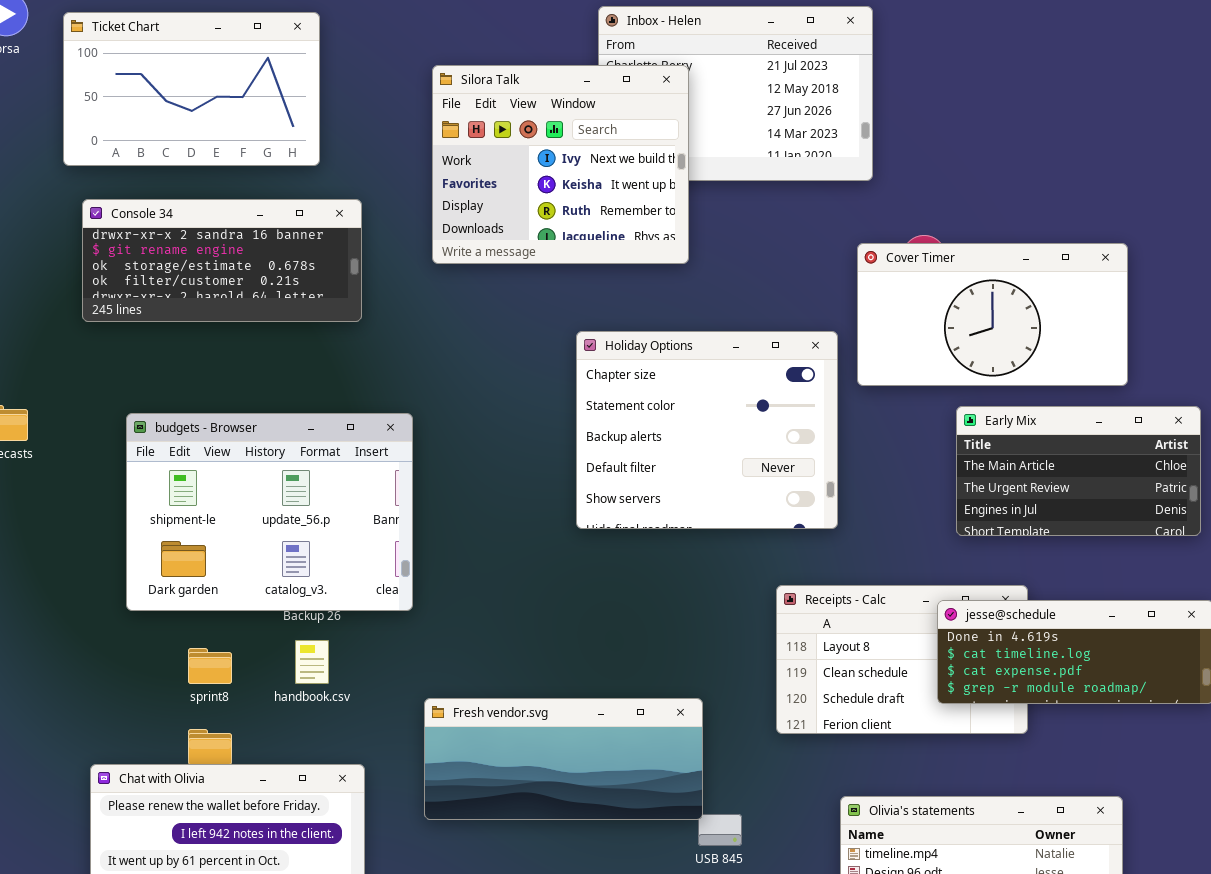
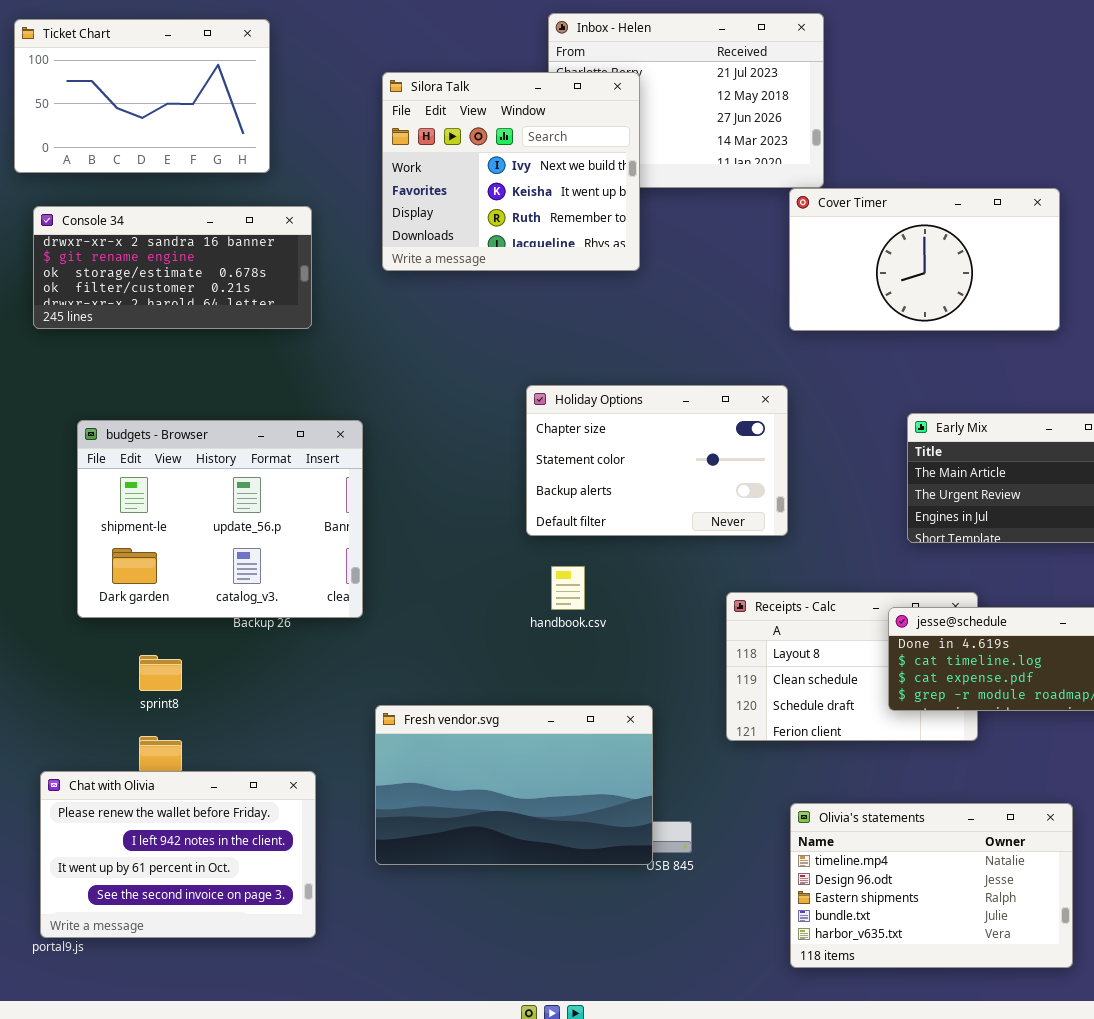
Cover Timer: [857,243,1128,386] -> [789,188,1060,331], moved
Holiday Options: [576,331,838,529] -> [526,385,788,536], resized
handbook.csv: [295,640,329,684] -> [551,566,585,610], moved
Fresh vendor.svg: [424,698,703,820] -> [375,705,653,865], resized

